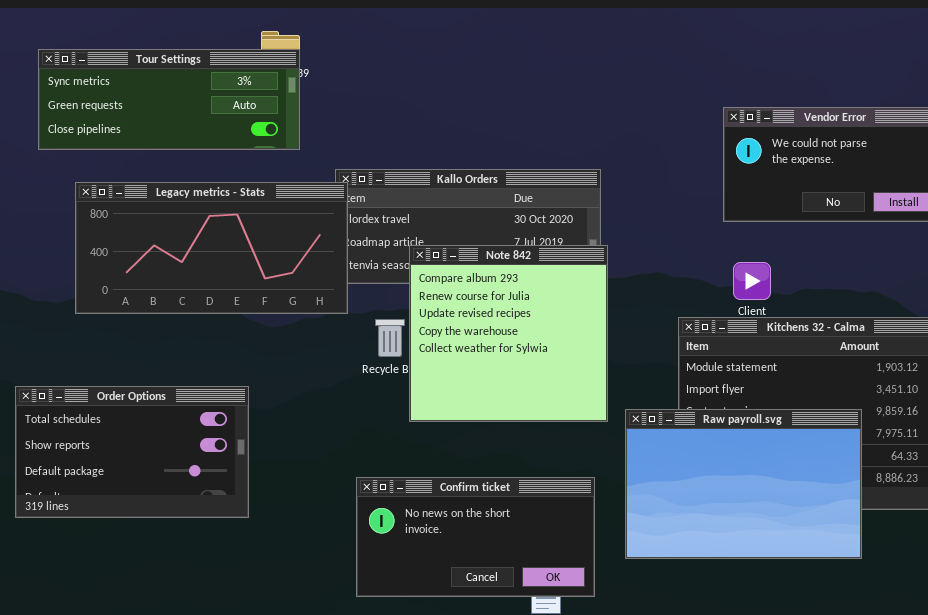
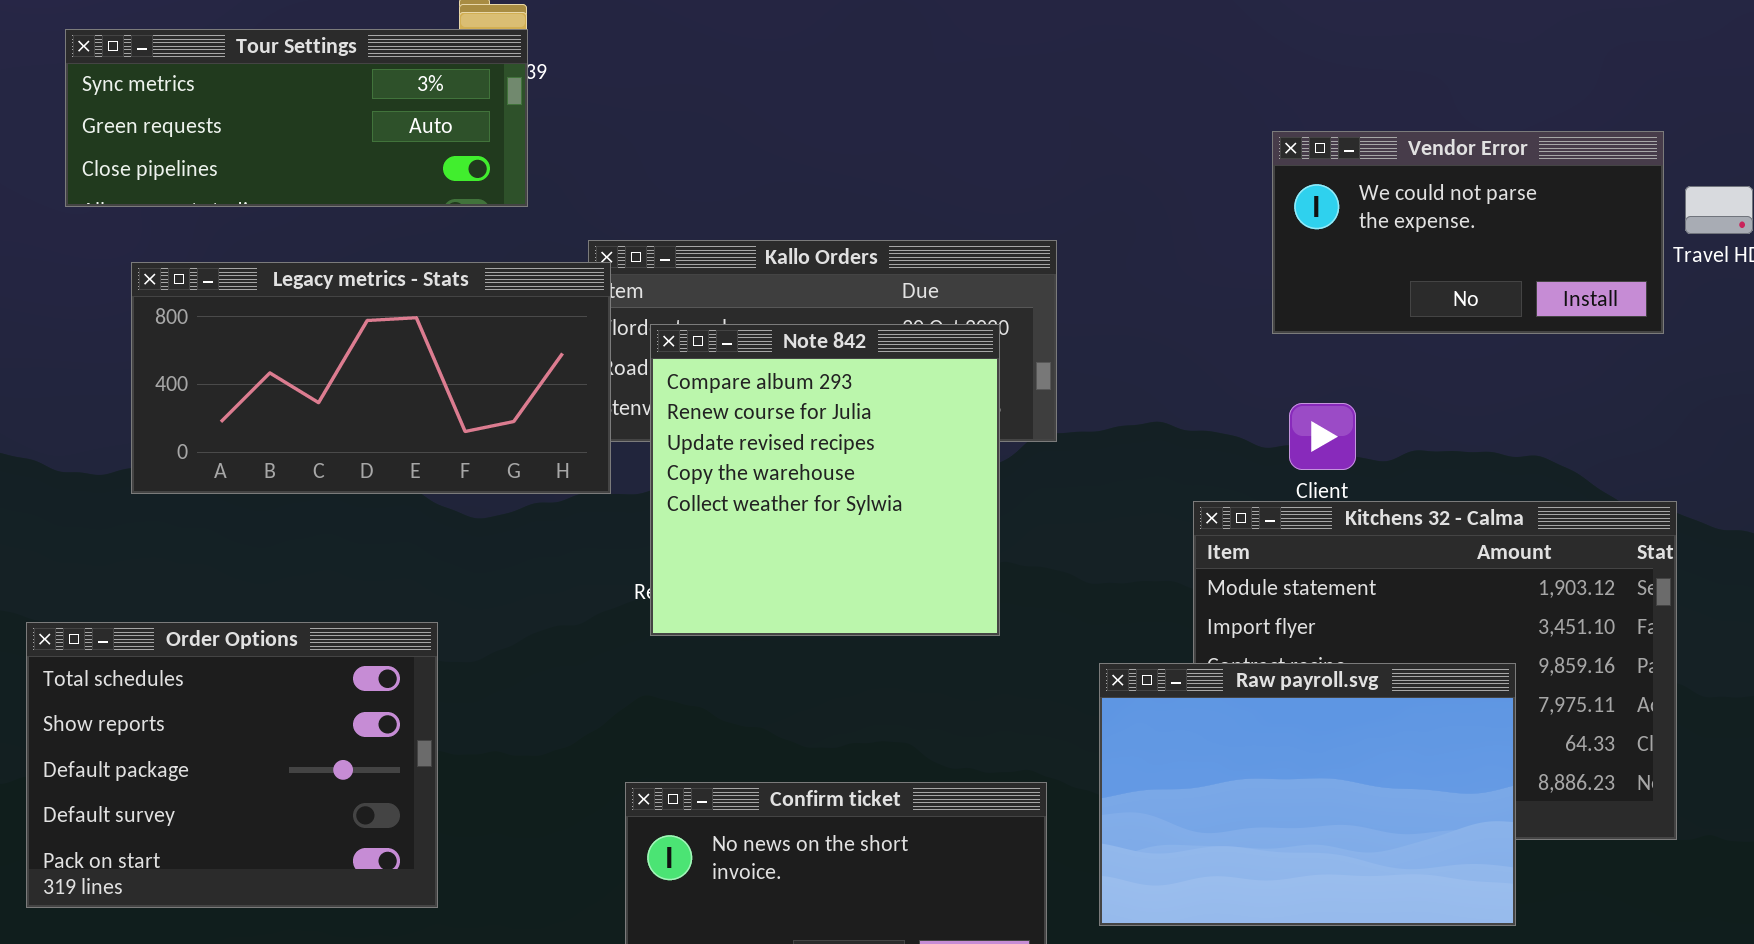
Note 842: [409,245,608,422] -> [650,324,1000,636], moved
Order Options: [15,386,249,518] -> [26,622,438,908], resized

